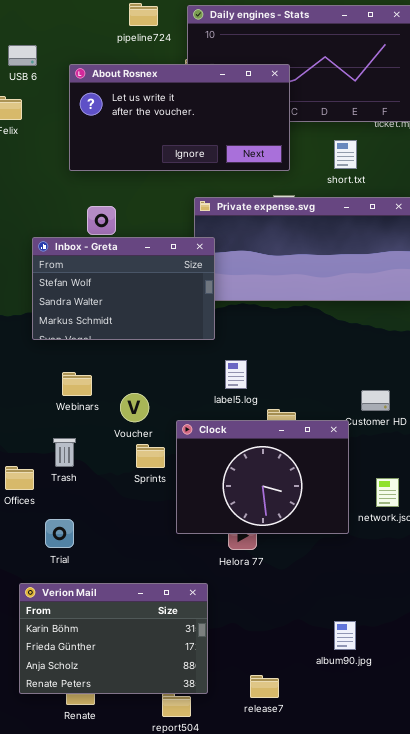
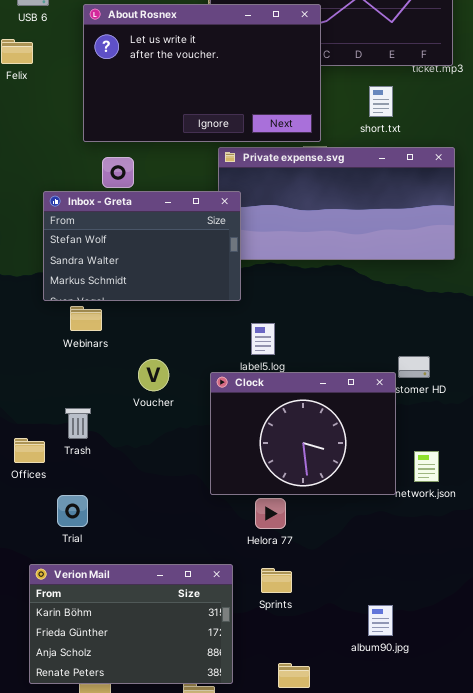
About Rosnex: [69,64,290,171] -> [83,4,321,142], resized
Webinars: [62,372,92,396] -> [70,306,102,331], moved
Clock: [176,420,349,534] -> [210,372,396,495], moved
Sprints: [136,444,165,468] -> [261,568,292,593], moved

